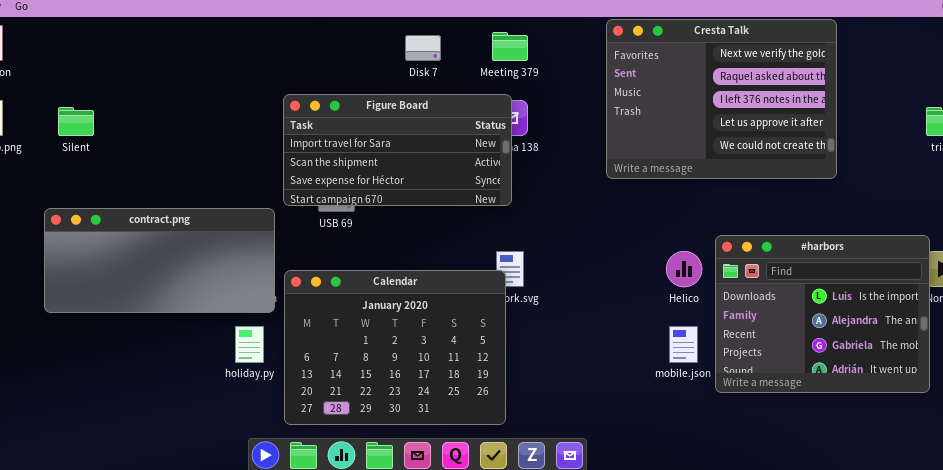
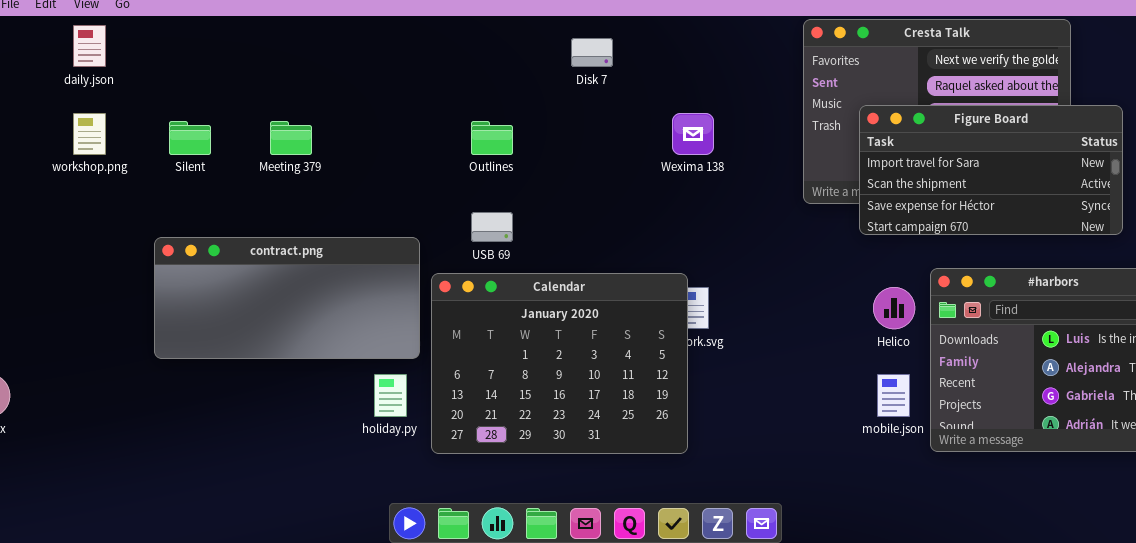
Meeting 379: [492,32,528,61] -> [270,121,312,155], moved
Figure Board: [283,94,512,206] -> [859,105,1123,235], moved
Calendar: [284,270,506,425] -> [431,273,688,454], moved

